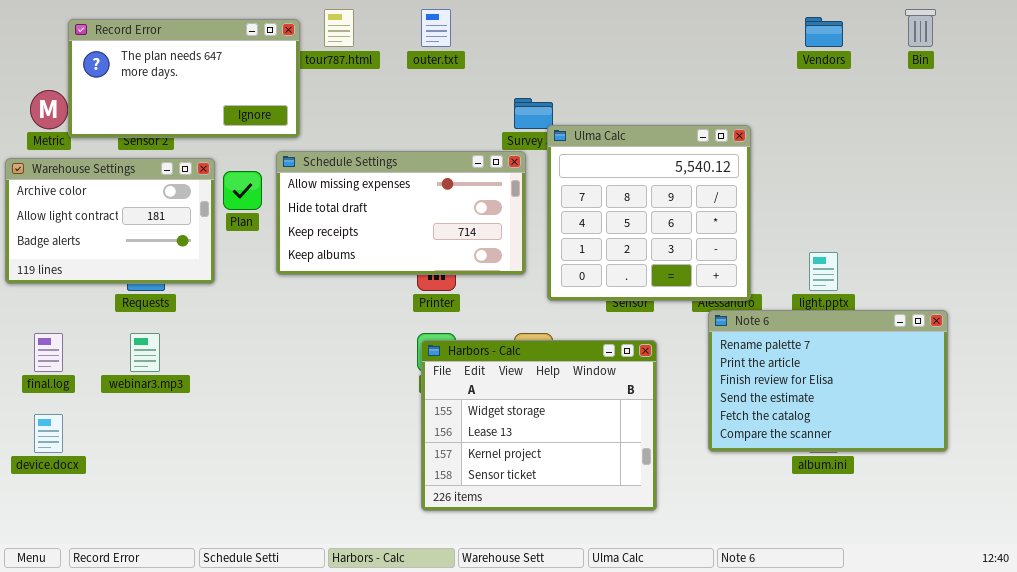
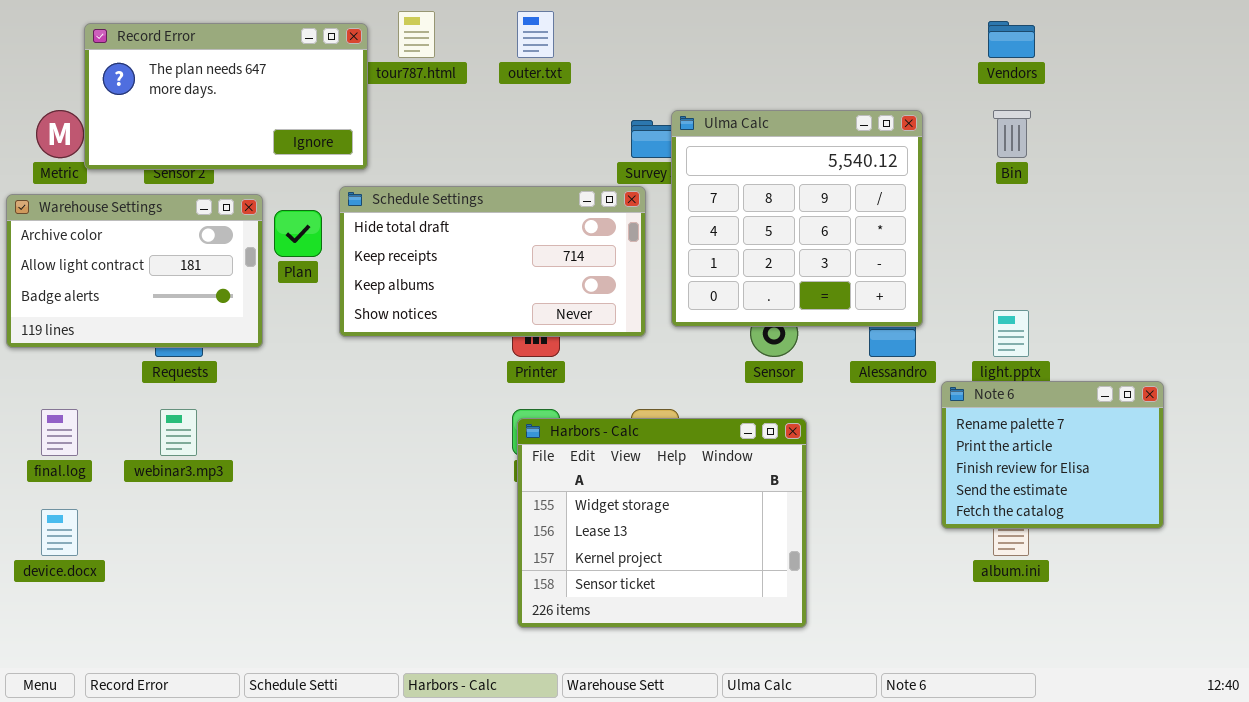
Bin: [905,9,936,47] -> [993,110,1031,158], moved
Ulma Calc: [547,125,751,301] -> [671,110,923,327], moved
Schedule Settings: [276,151,526,275] -> [339,186,646,337], scrolled down 1 row
Note 6: [708,310,948,452] -> [941,381,1164,529], resized

